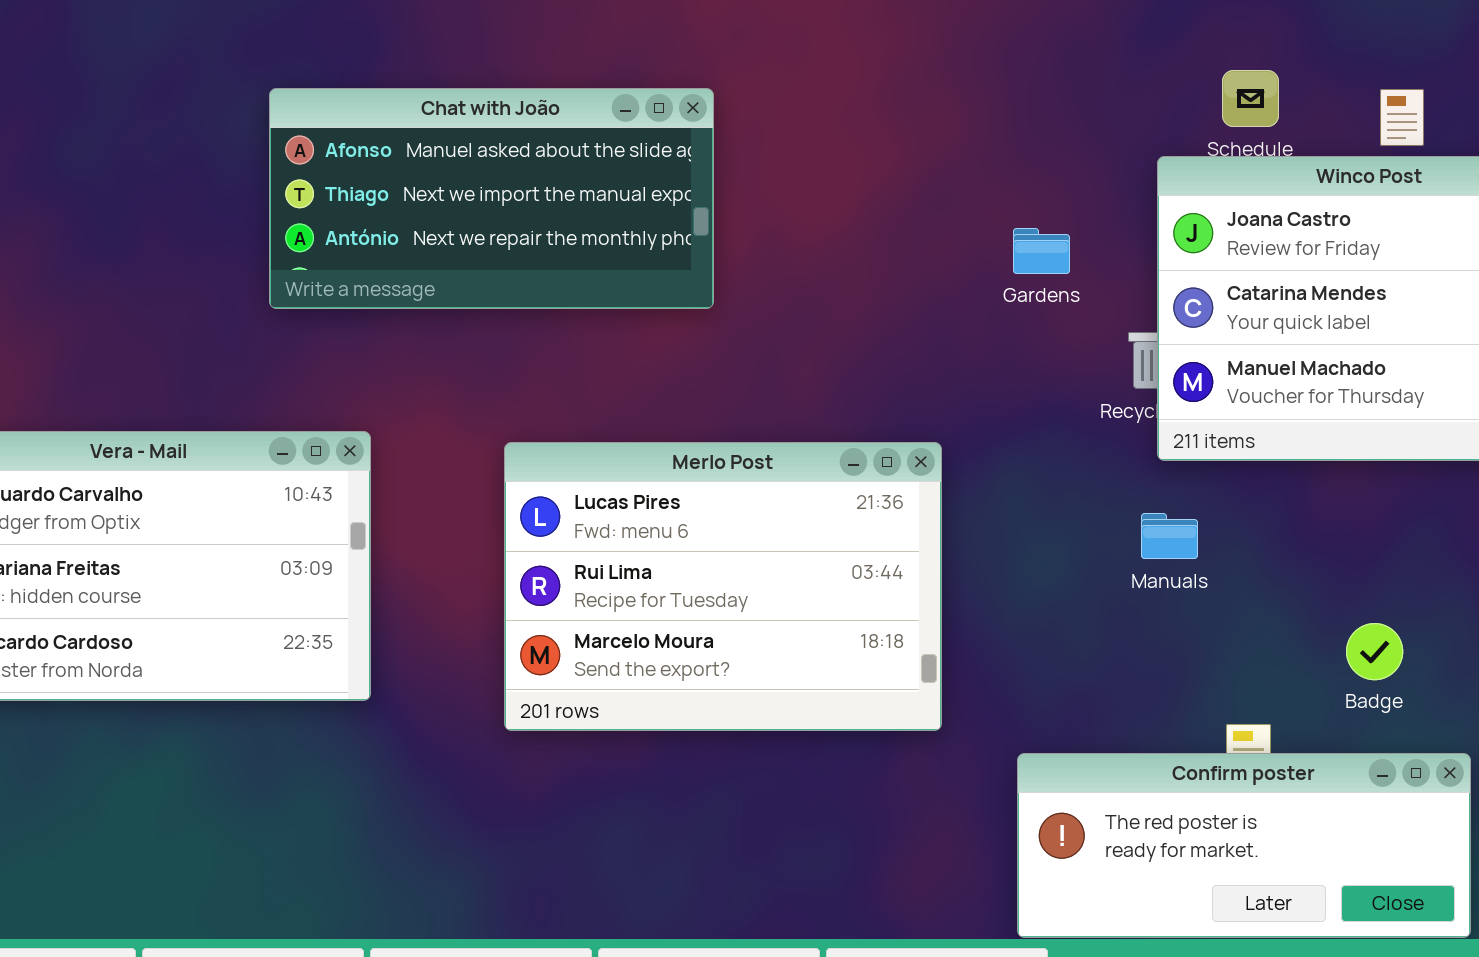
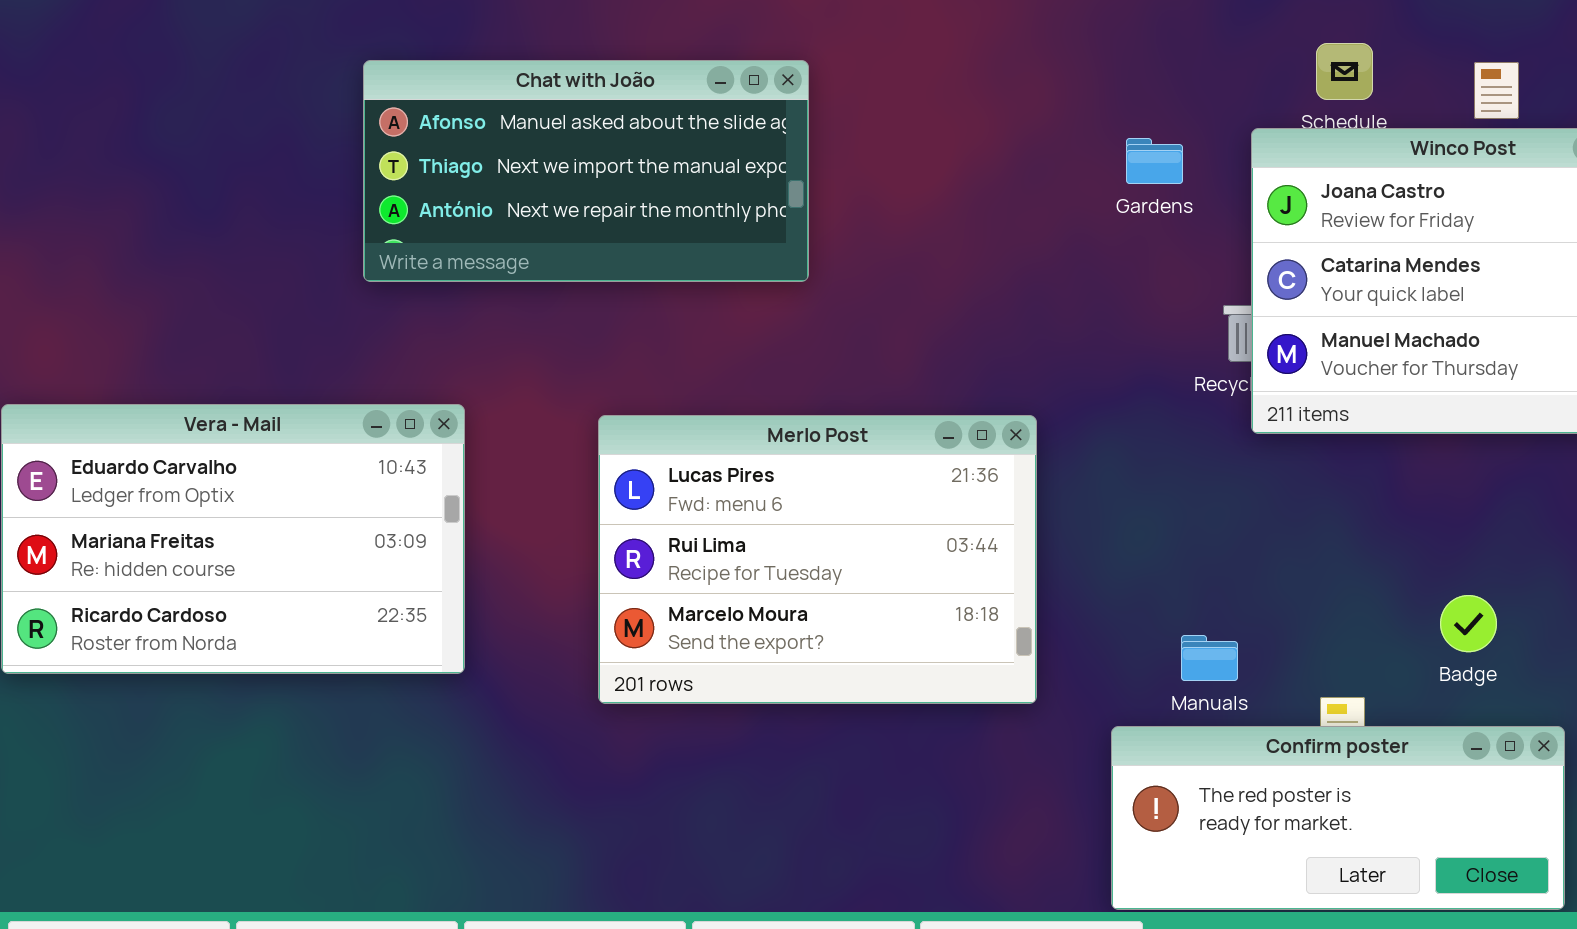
Gardens: [1013,228,1070,274] -> [1126,138,1183,184], moved
Manuals: [1141,513,1198,559] -> [1181,635,1238,681], moved

